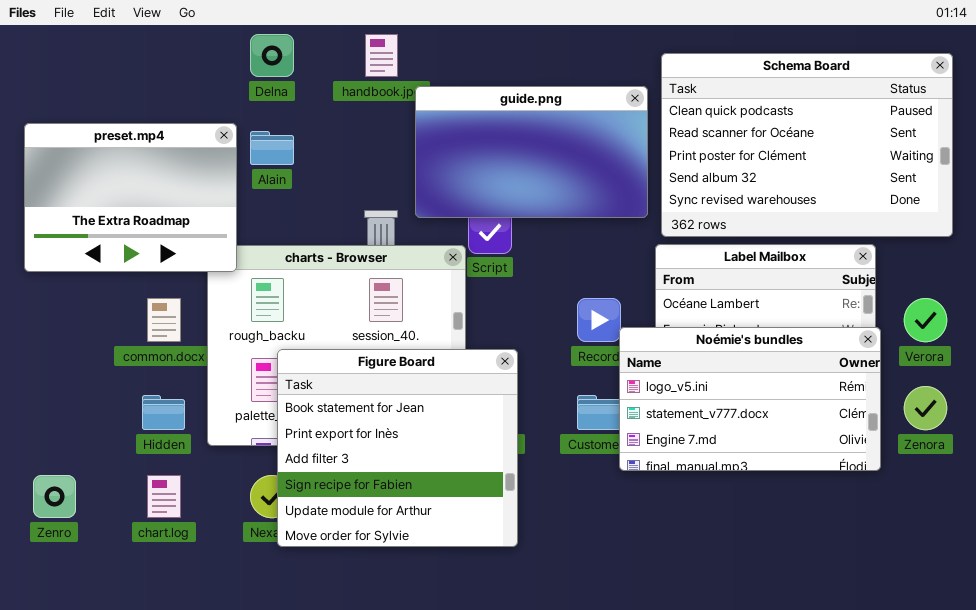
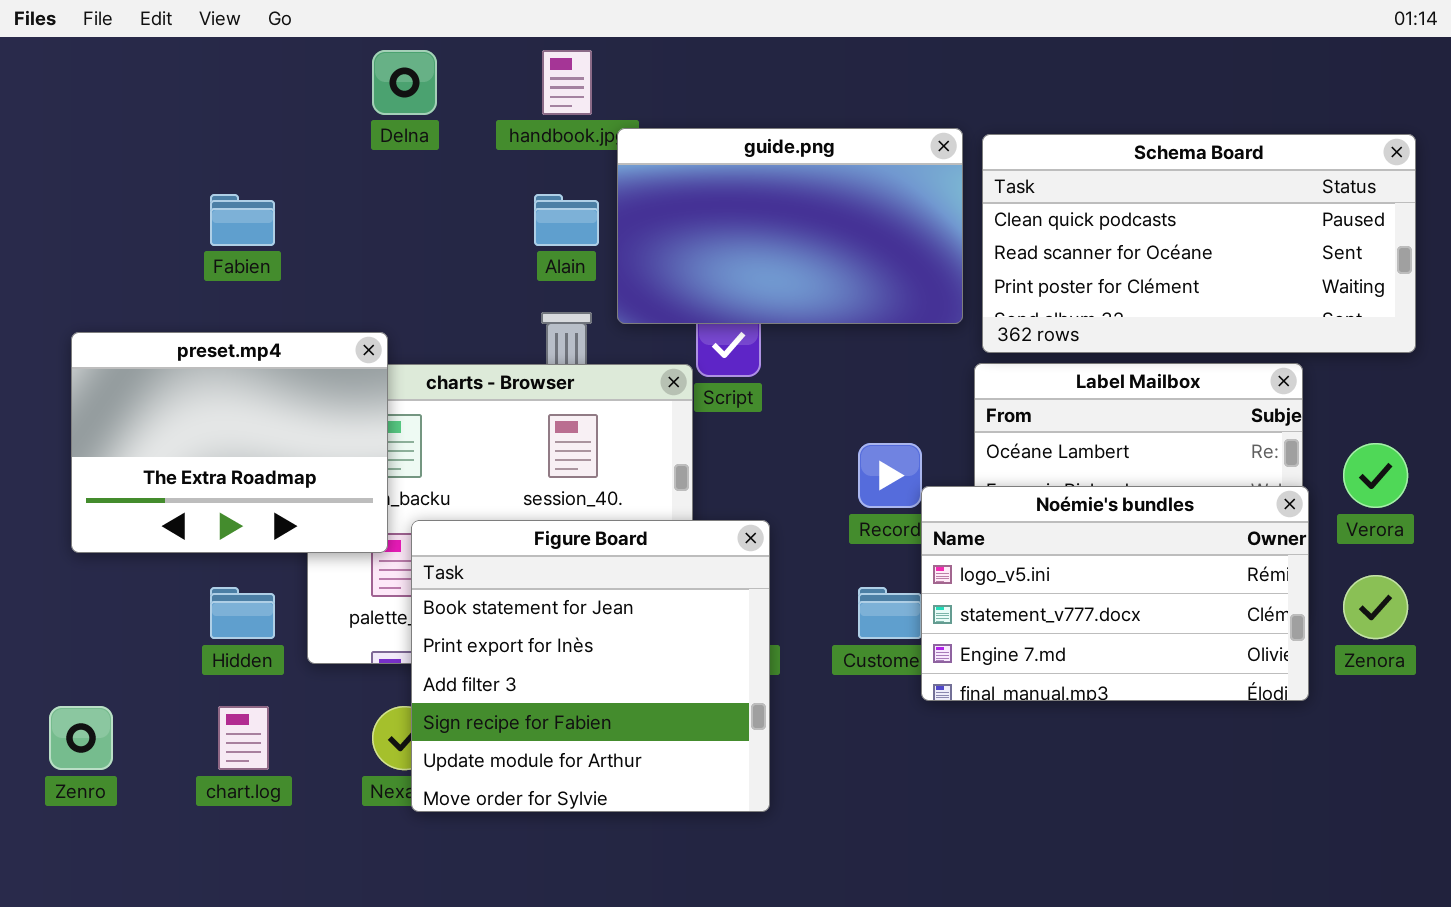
Schema Board: [661,53,953,237] -> [982,134,1416,353], resized
preset.mp4: [24,123,237,272] -> [71,332,388,553], moved
Alain: [250,131,294,165] -> [534,194,599,246], moved

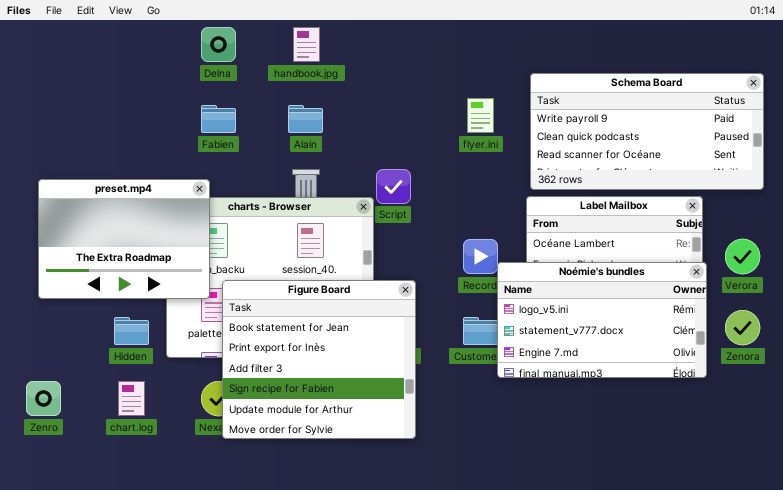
guide.png: [617,128,963,324] -> none, closed
Schema Board: [982,134,1416,353] -> [530,73,764,190], scrolled up 1 row
Fabien: [210,194,275,246] -> [201,105,236,133], moved

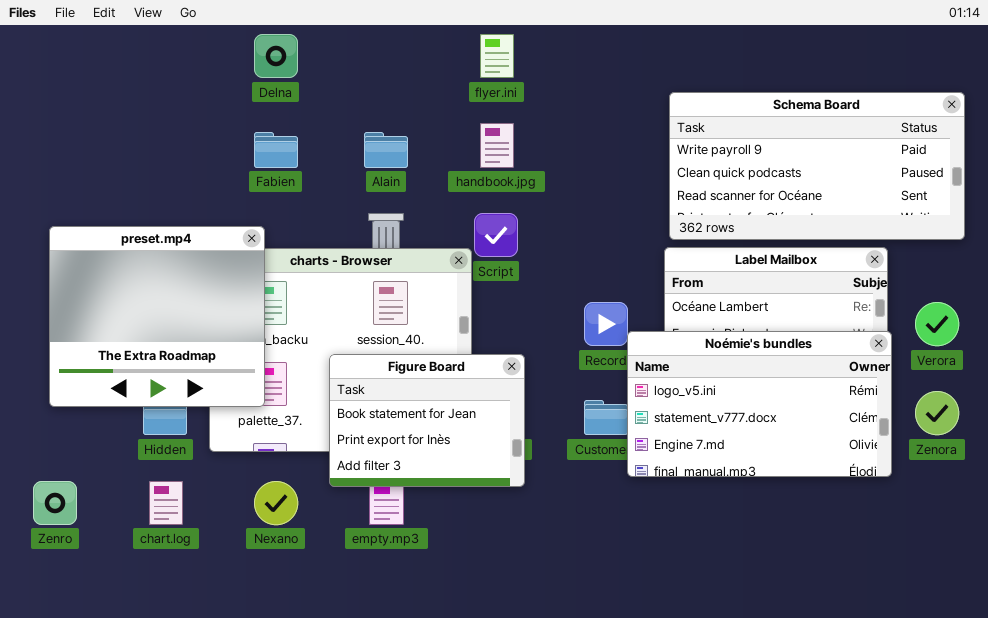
handbook.jpg: [293,27,320,62] -> [480,123,514,168], moved
flyer.ini: [467,98,494,133] -> [480,34,514,78], moved
preset.mp4: [38,179,210,299] -> [49,226,265,407], resized
Figure Board: [222,280,416,439] -> [329,354,525,487], resized

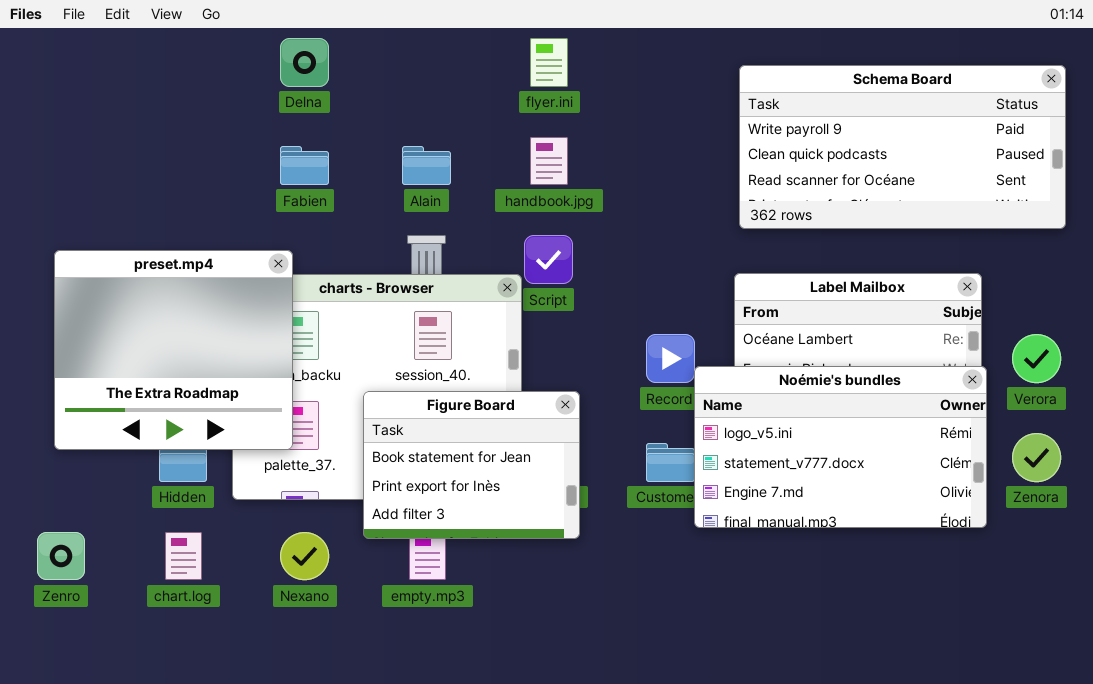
Schema Board: [669,92,965,240] -> [739,65,1066,229], moved

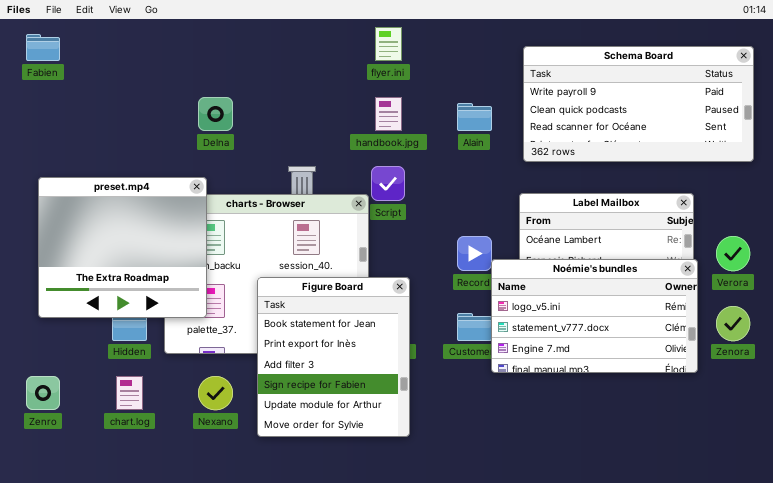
Delna: [280,38,329,87] -> [198,97,233,131], moved
Fabien: [280,146,329,185] -> [26,34,60,61], moved
Alain: [402,146,451,185] -> [457,103,492,131], moved
Figure Board: [363,391,580,539] -> [257,277,410,437], resized

